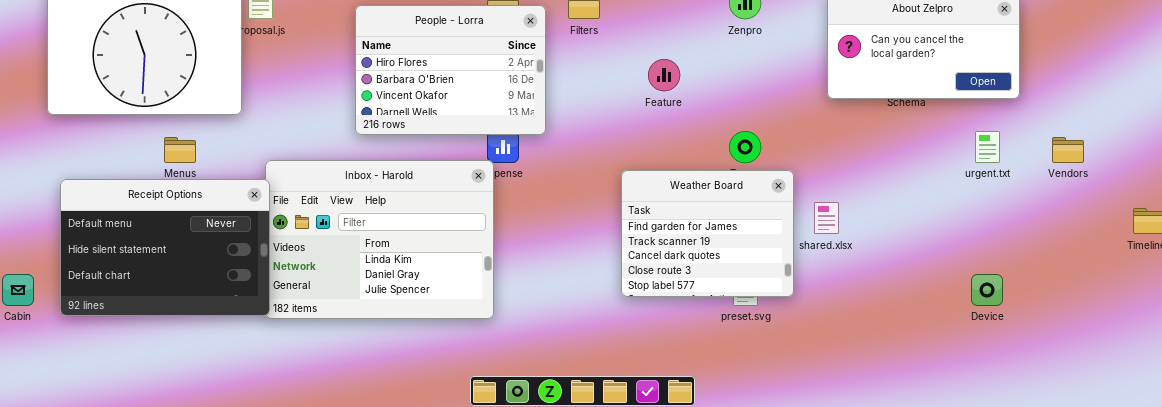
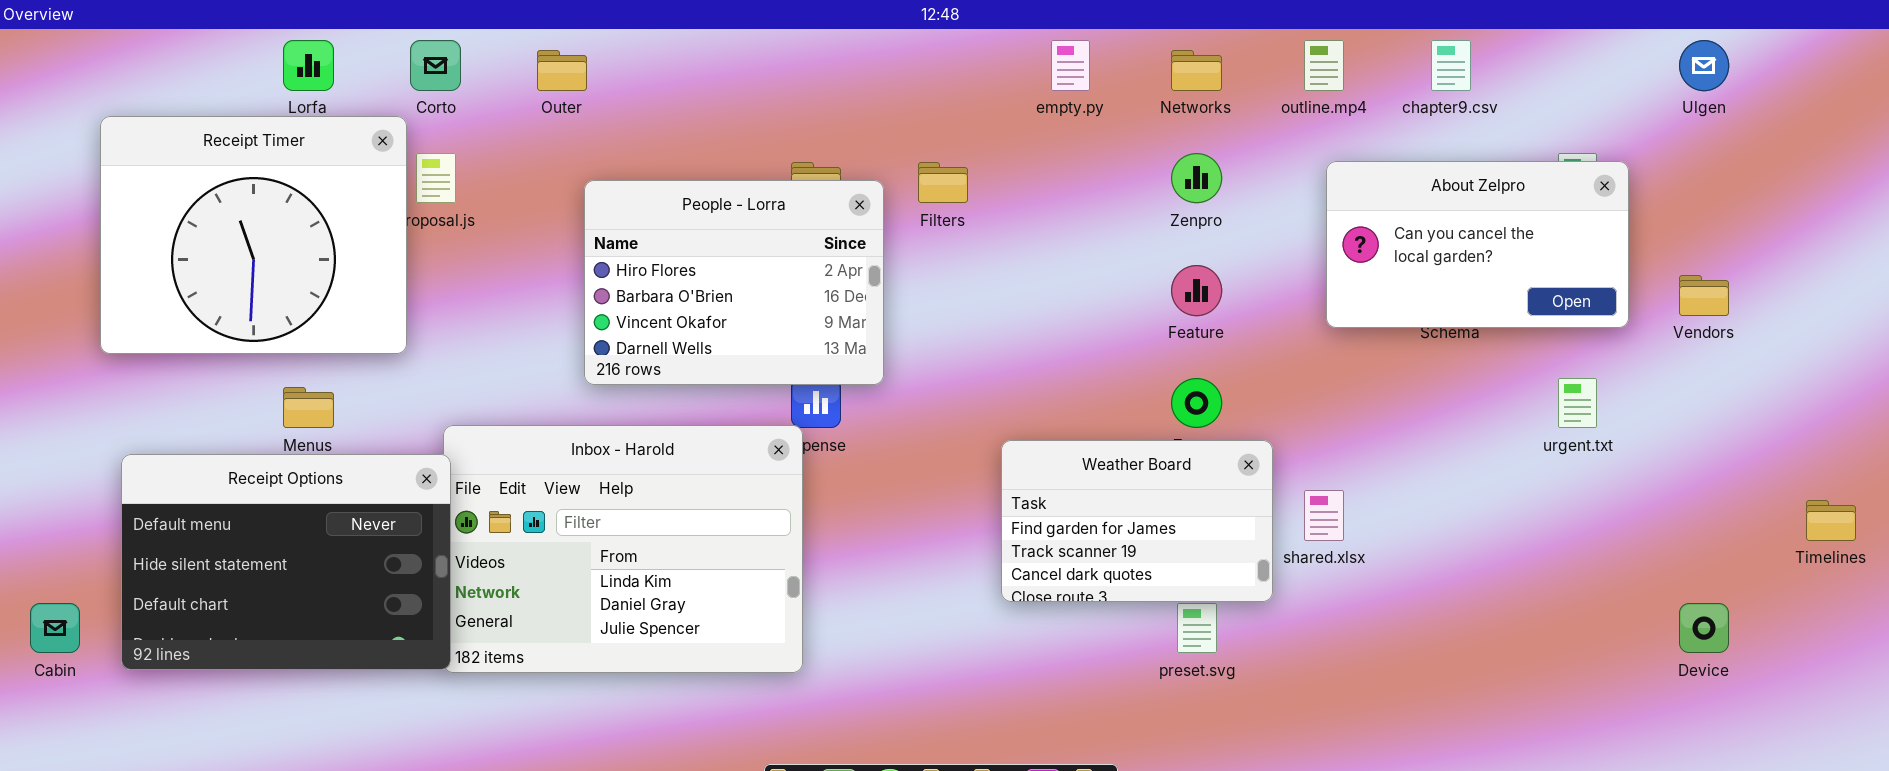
Feature: [648,59,680,91] -> [1171,265,1222,316], moved
Vendors: [1052,137,1084,163] -> [1679,275,1729,316], moved
Weather Board: [621,170,794,297] -> [1001,440,1273,602], resized
Device: [971,274,1003,306] -> [1679,603,1729,653], moved

